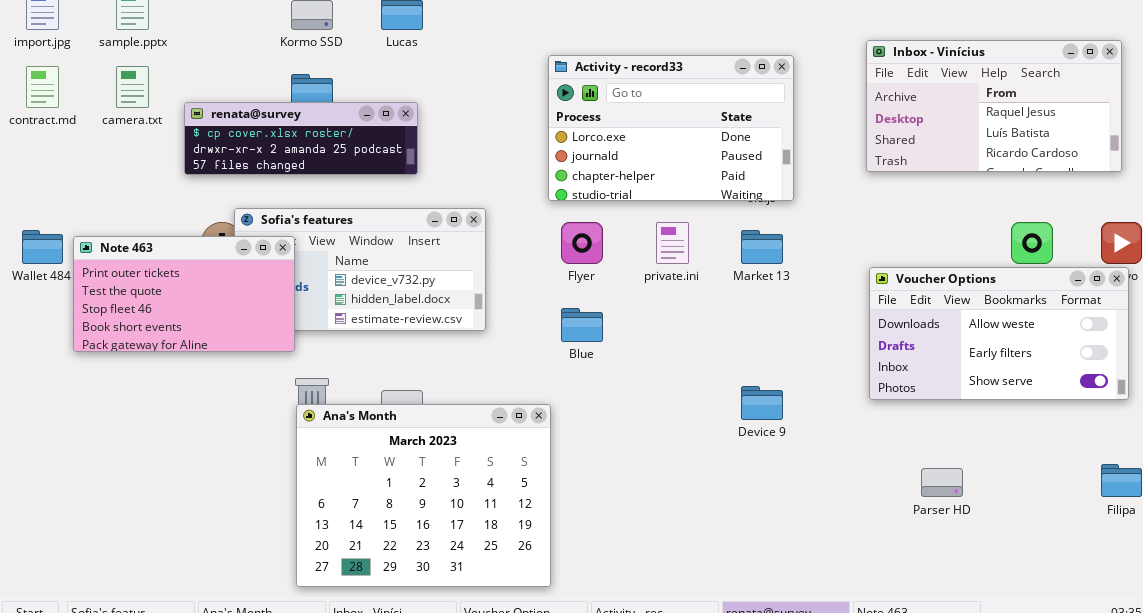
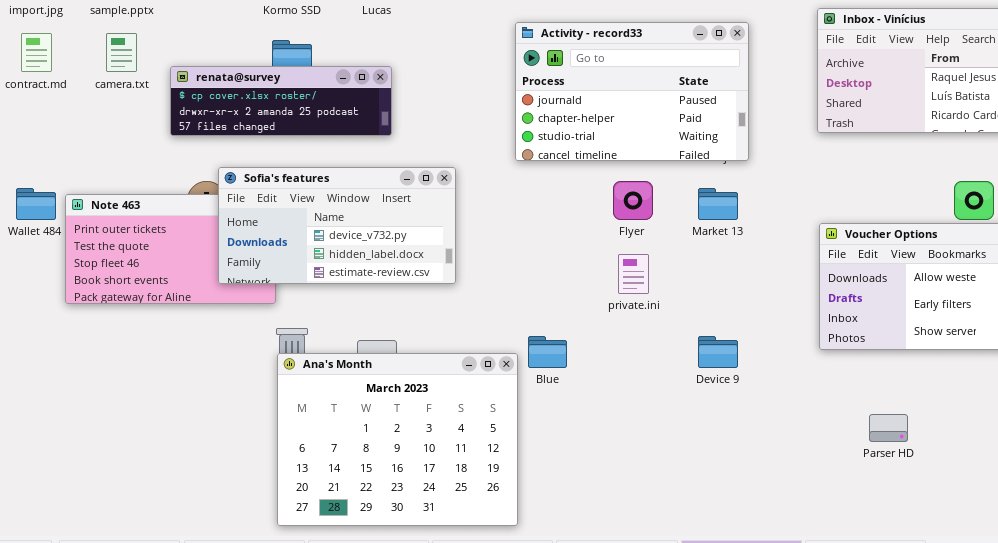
Activity - record33: [548,55,794,201] -> [515,22,749,161], scrolled down 1 row
Sofia's features: [234,208,486,331] -> [218,167,456,284], raised
Flyer: [561,222,603,264] -> [613,181,653,220], moved
private.ini: [656,222,689,264] -> [618,254,649,294], moved
Blue: [561,308,603,342] -> [528,336,567,368], moved

